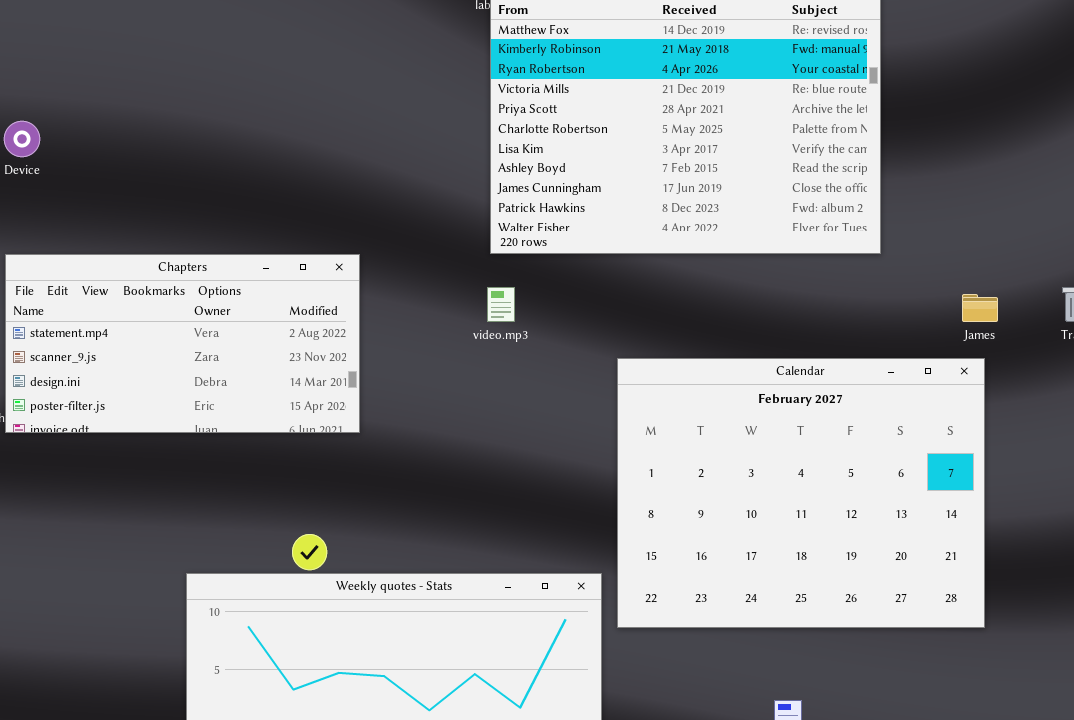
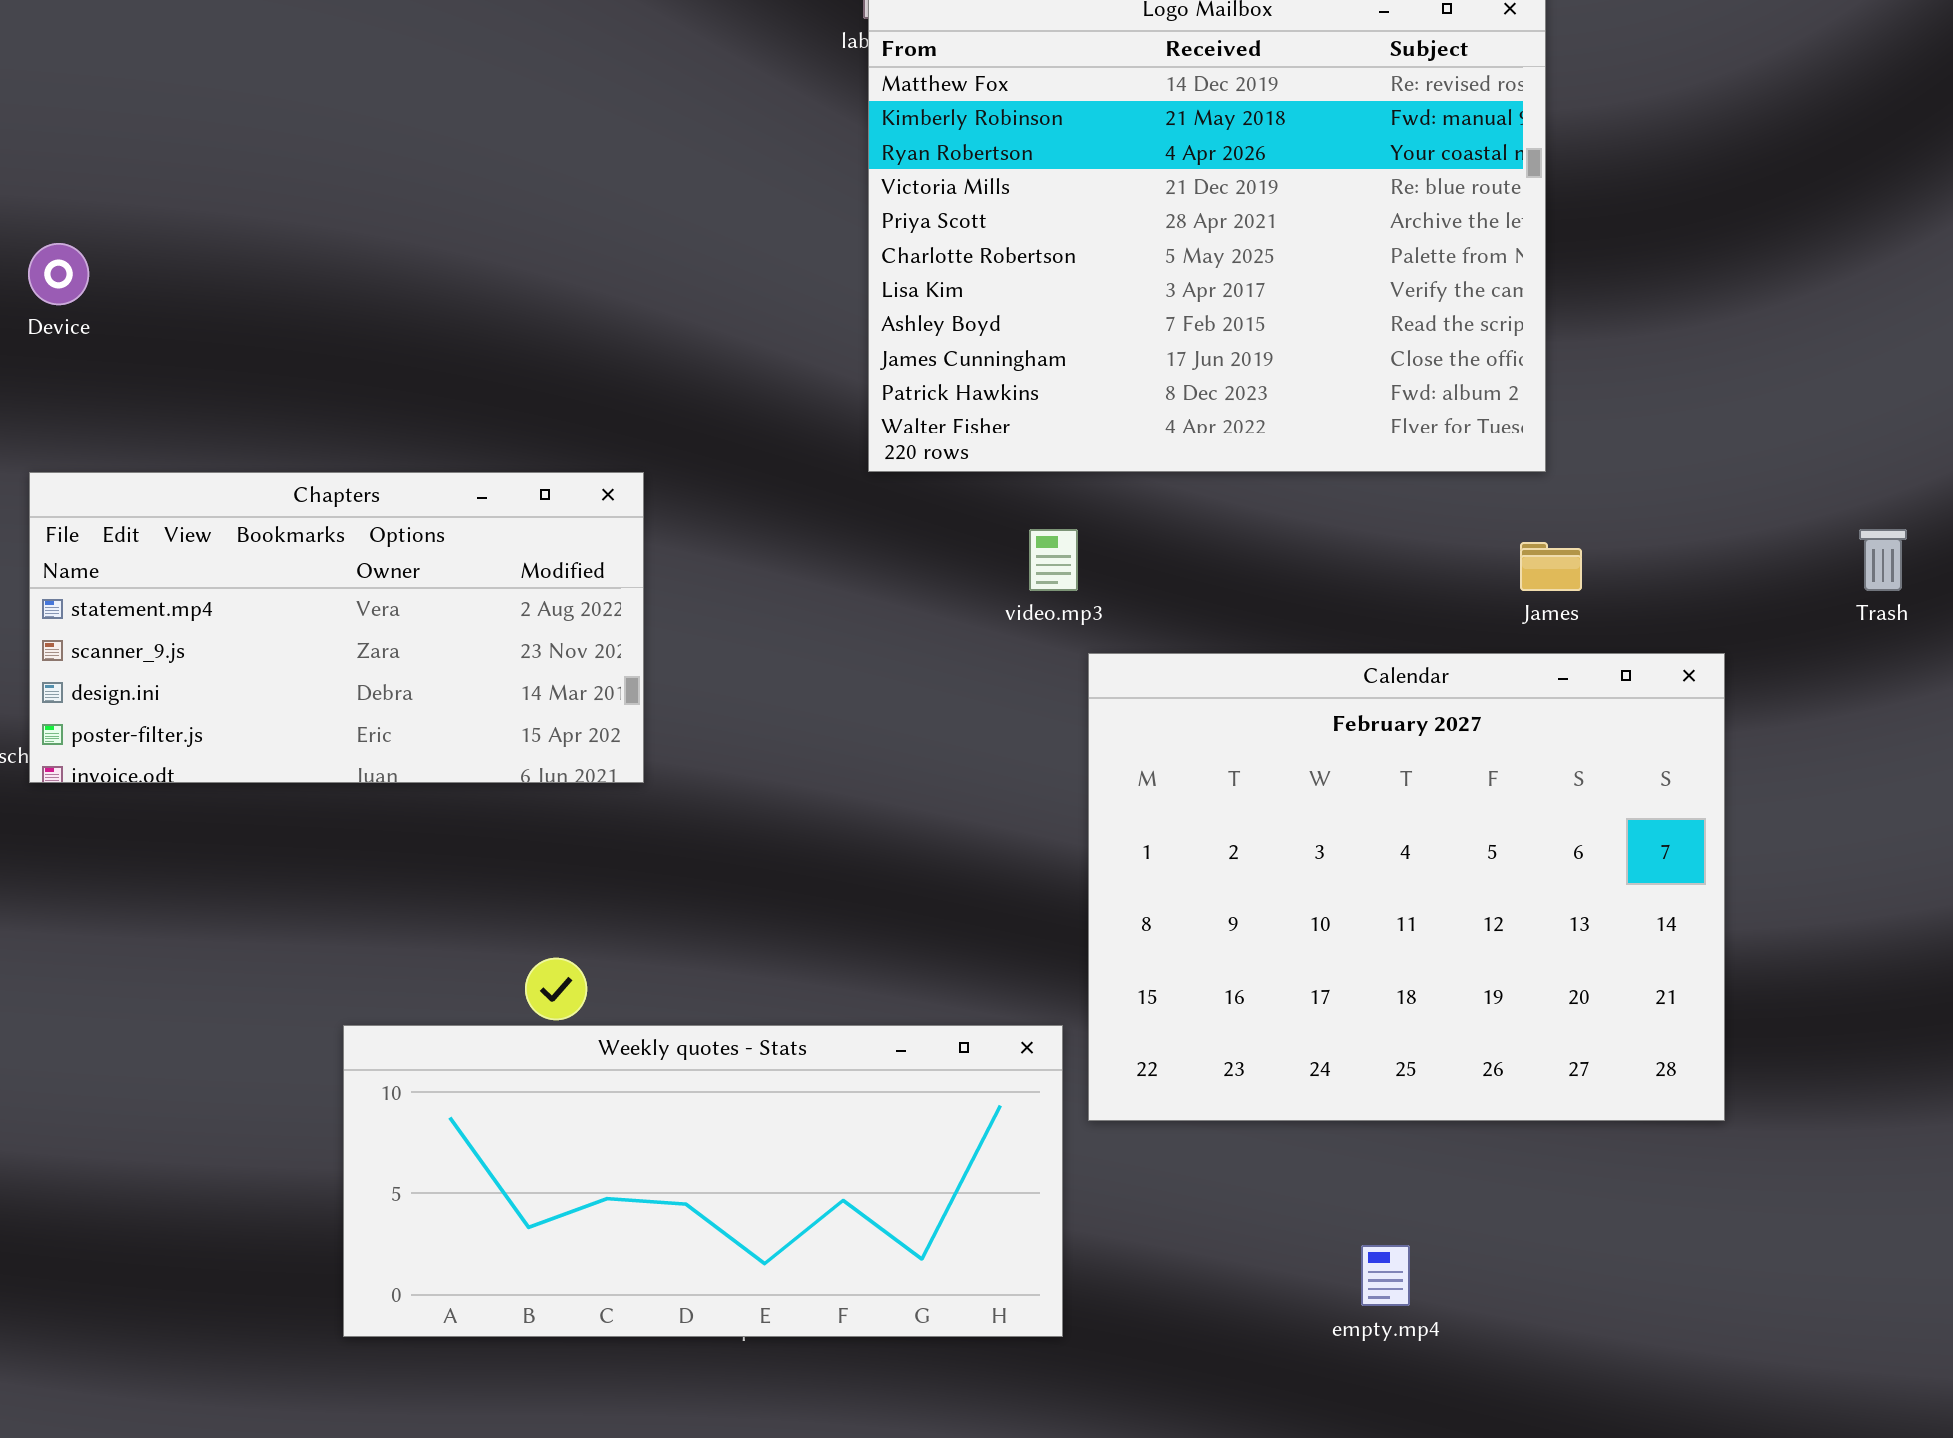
video.mp3: [487,287,515,322] -> [1029,529,1078,591], moved
James: [962,294,998,322] -> [1520,542,1582,591], moved

